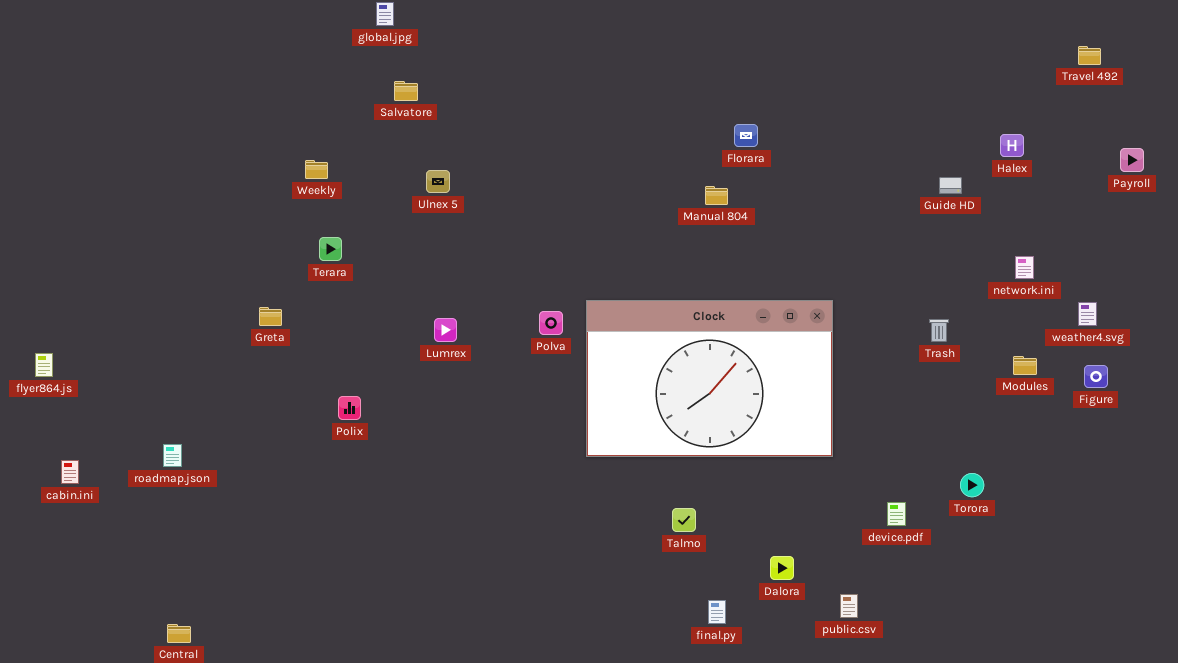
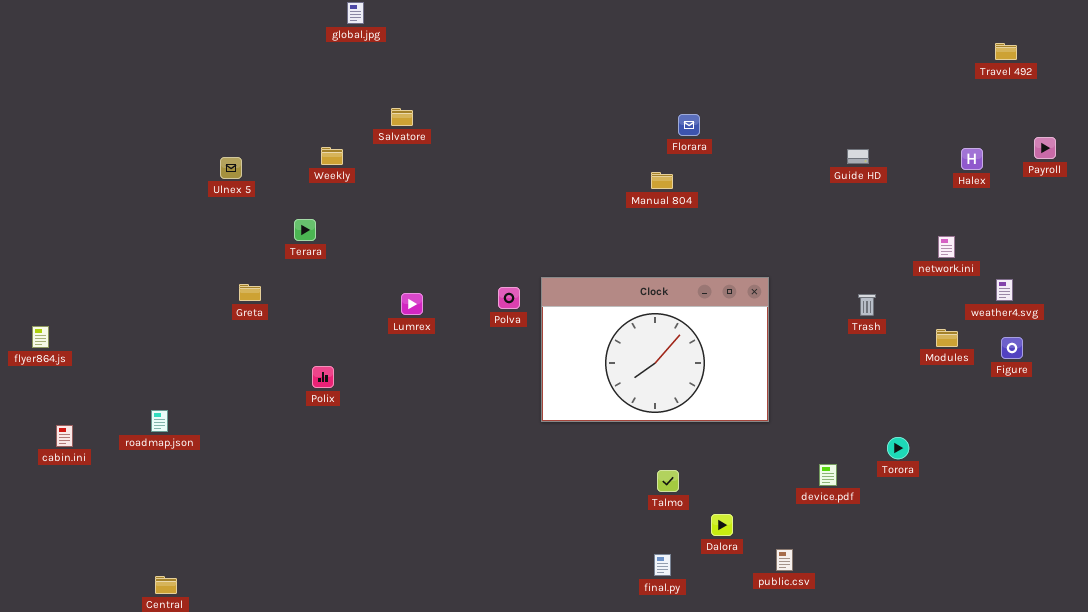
Salvatore: [394,81,418,101] -> [391,108,413,126], moved
Halex: [1000,134,1024,157] -> [961,148,983,170], moved
Weekly: [305,160,328,179] -> [321,147,343,165], moved
Ulnex 5: [426,170,450,193] -> [220,157,242,179], moved
Guide HD: [939,177,962,194] -> [847,149,869,164], moved
Talmo: [672,508,696,532] -> [657,470,679,492], moved

